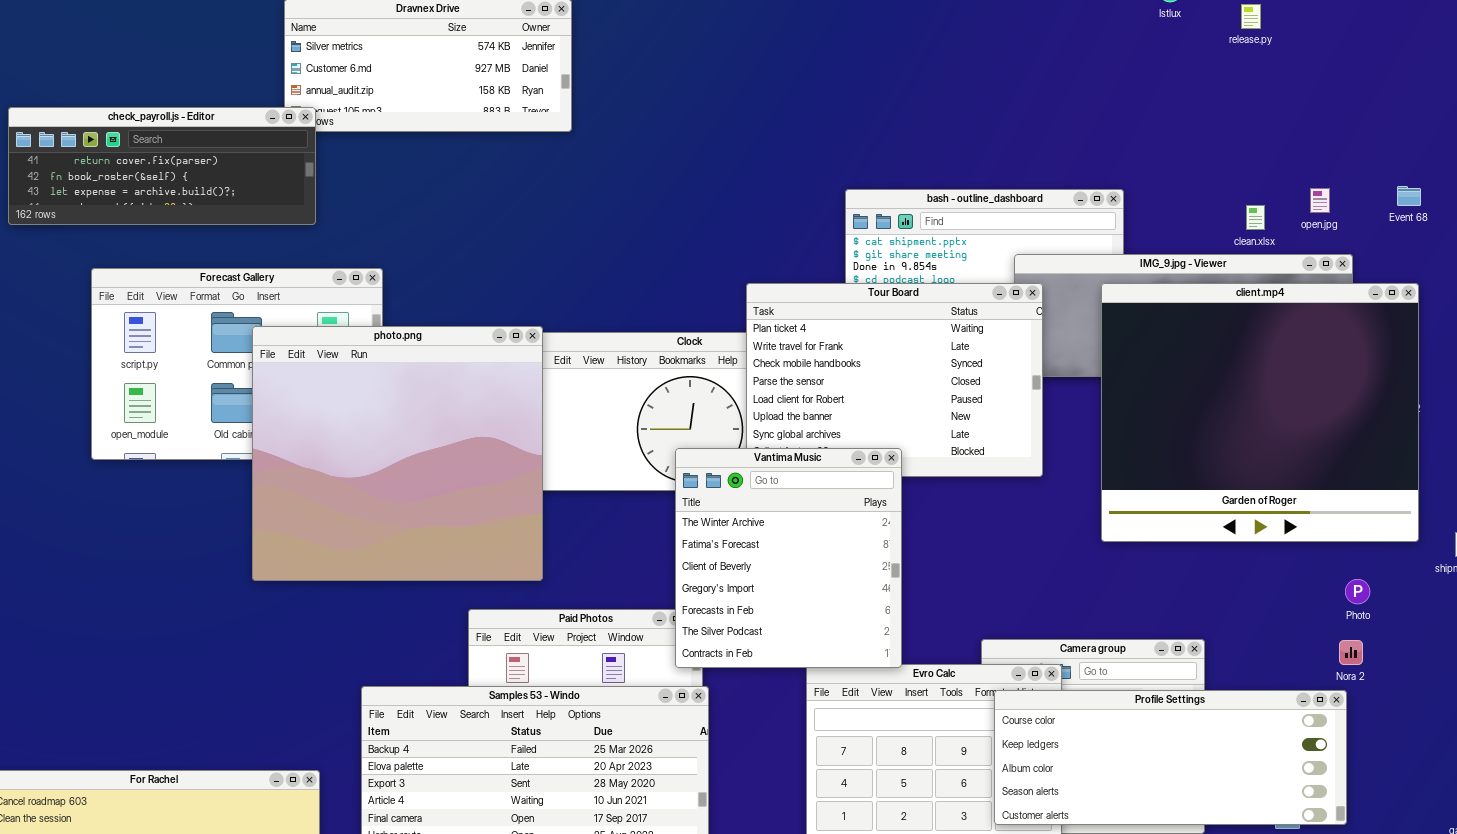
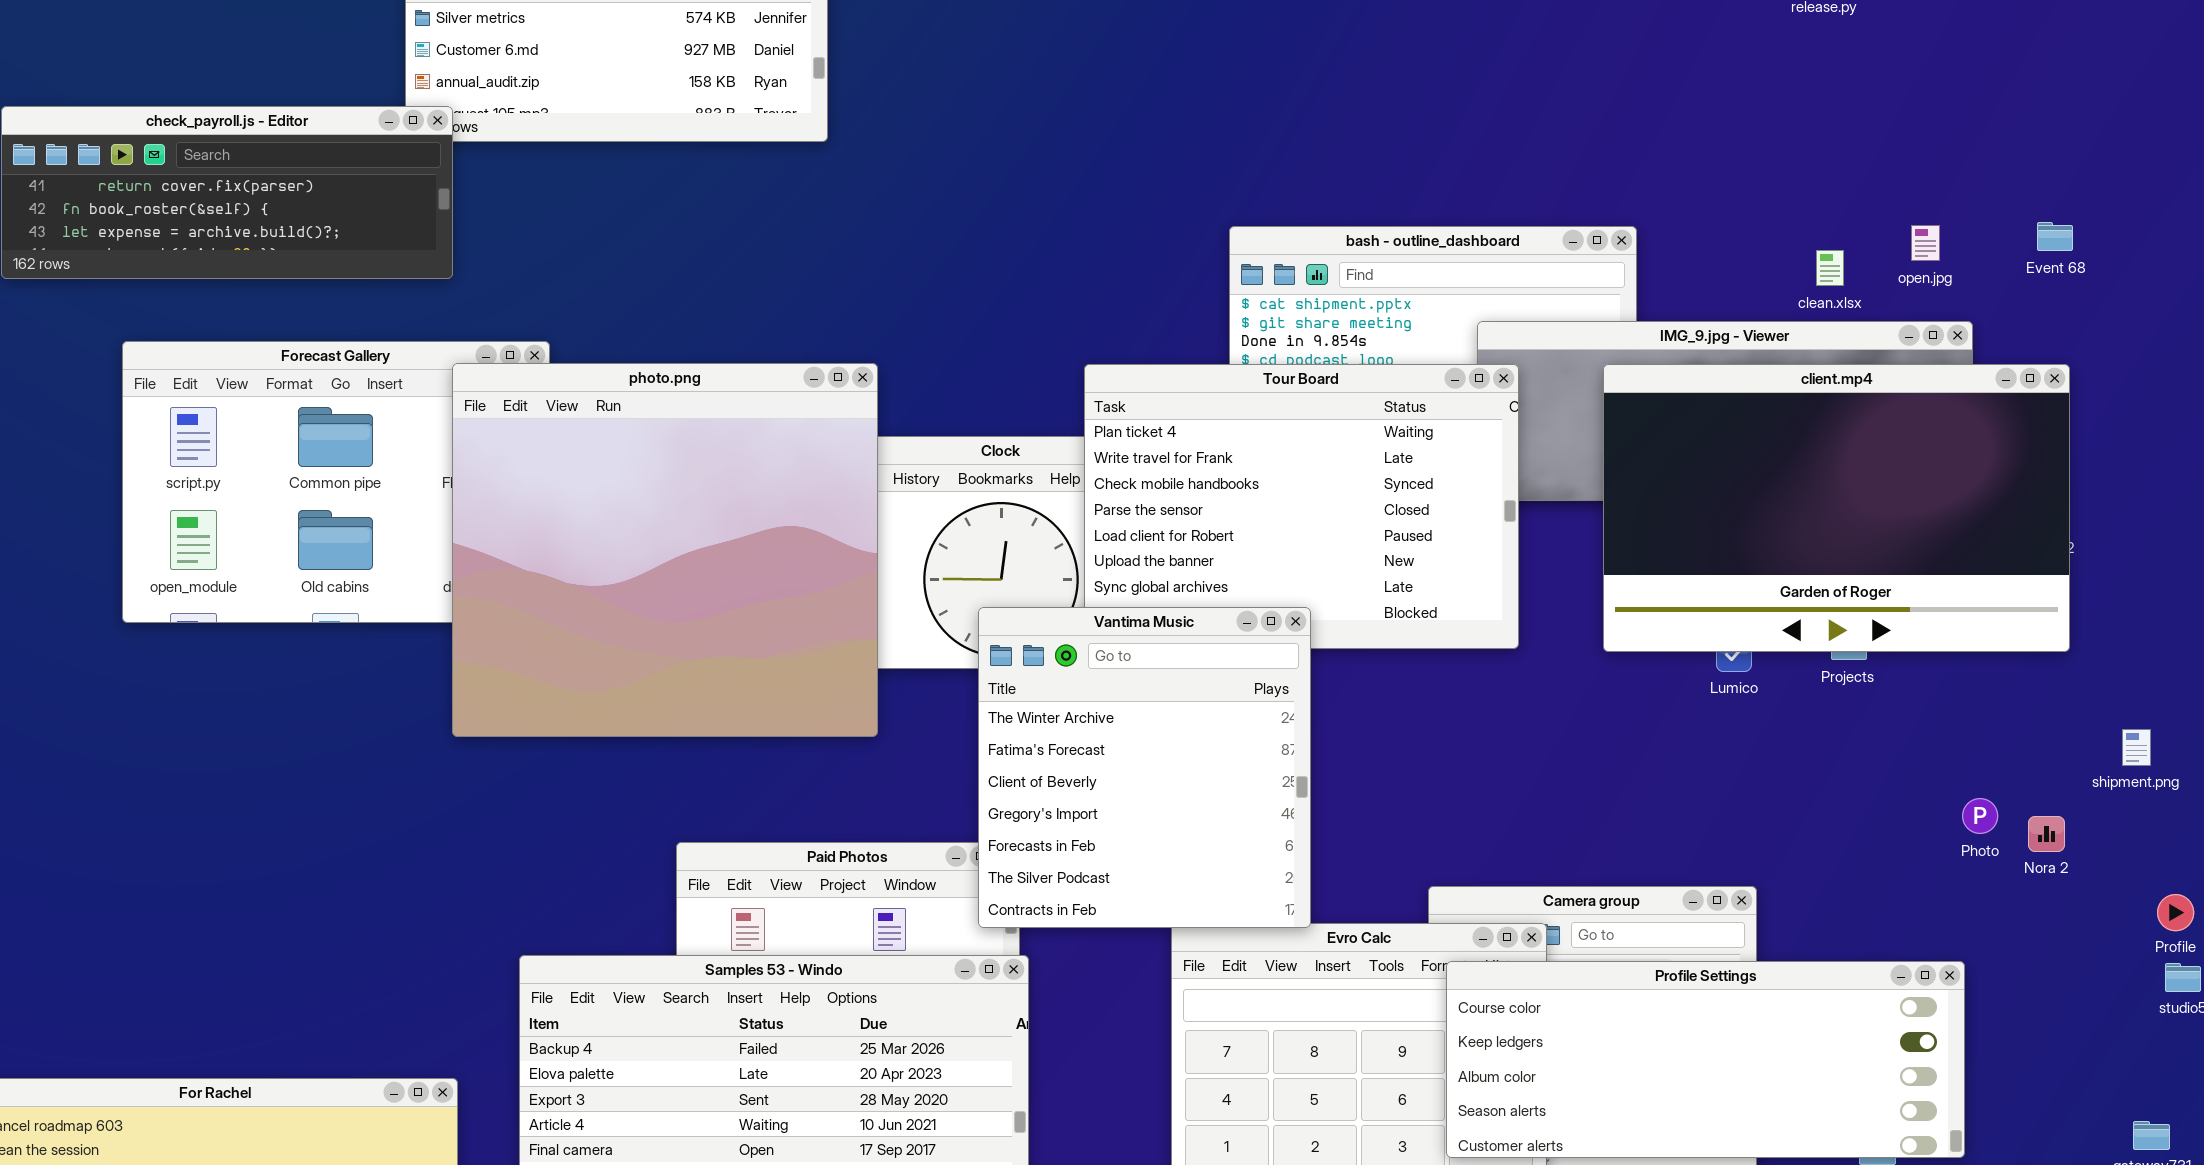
client.mp4: [1101,283,1419,542] -> [1603,364,2070,652], resized
photo.png: [252,326,543,581] -> [452,363,878,737], moved
Nora 2: [1339,640,1363,665] -> [2028,816,2065,852], moved

